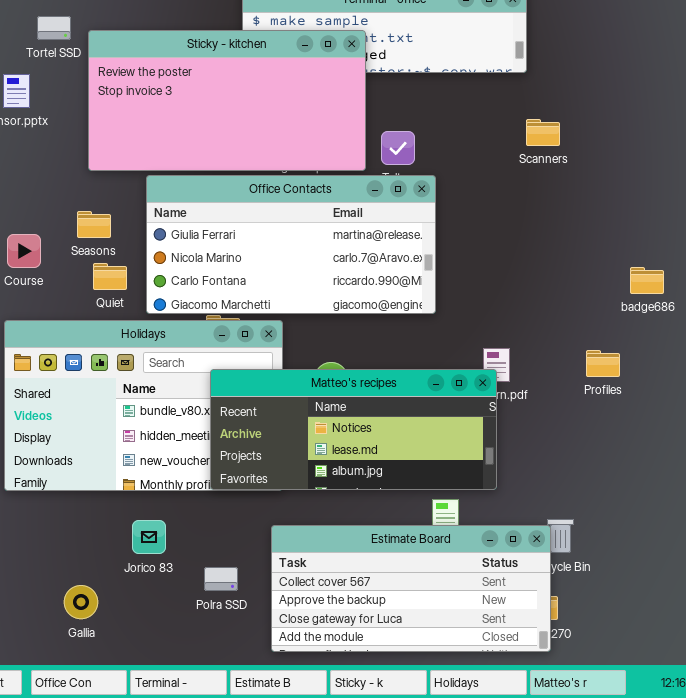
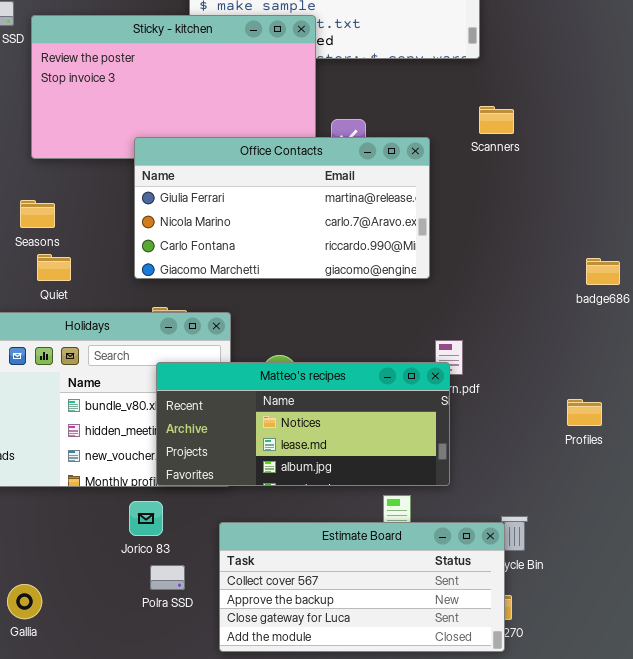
Office Contacts: [146,175,436,314] -> [134,137,430,279], moved
Profiles: [586,350,620,377] -> [567,399,602,426], moved
Jorico 83: [132,520,166,554] -> [129,501,163,536], moved

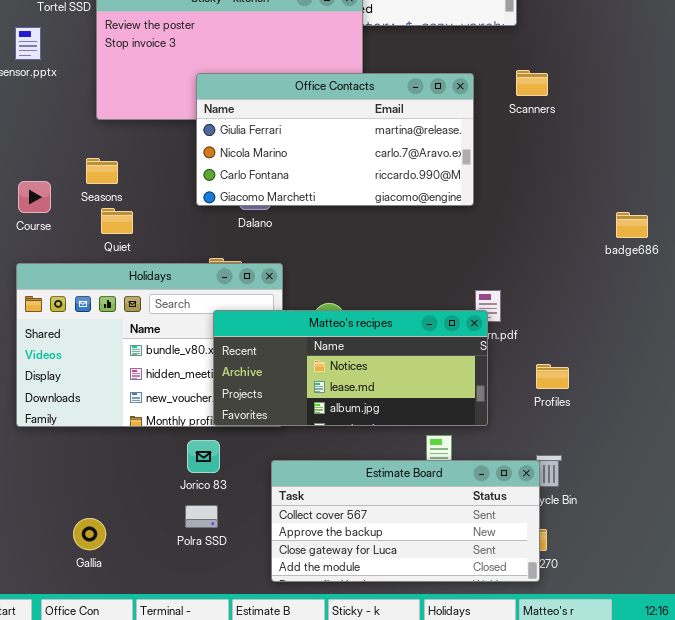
Office Contacts: [134,137,430,279] -> [196,73,474,206], moved
Profiles: [567,399,602,426] -> [536,364,569,389], moved
Polra SSD: [150,565,185,590] -> [185,505,218,528], moved

